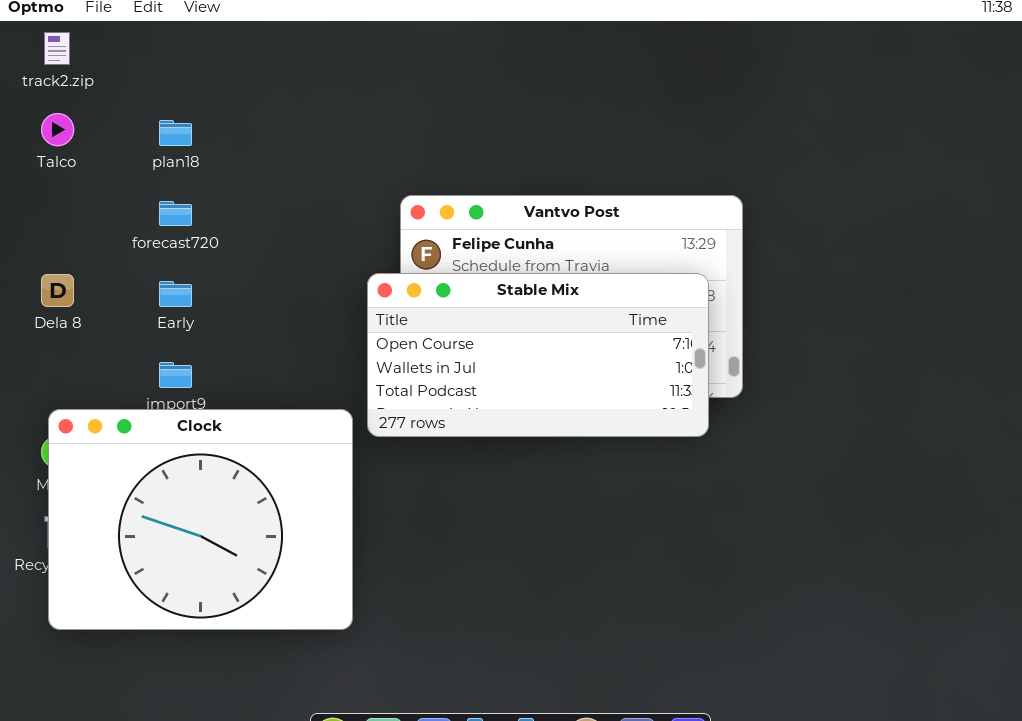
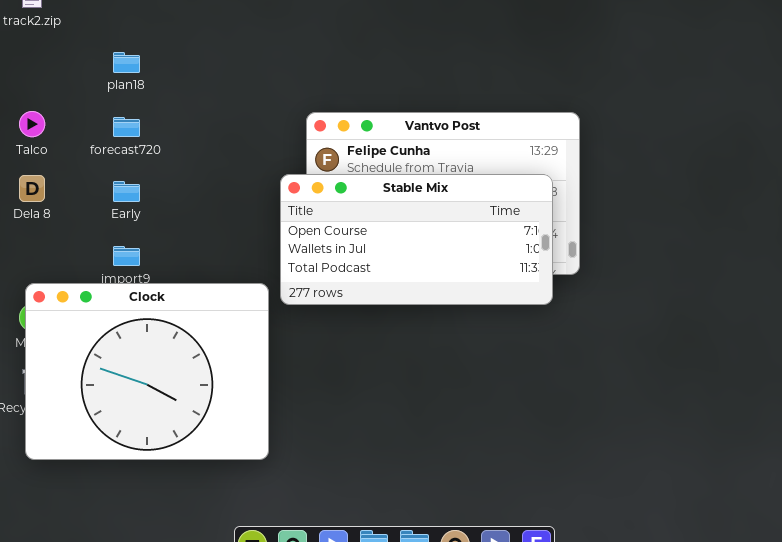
Talco: [41,113,74,146] -> [19,111,45,137], moved

